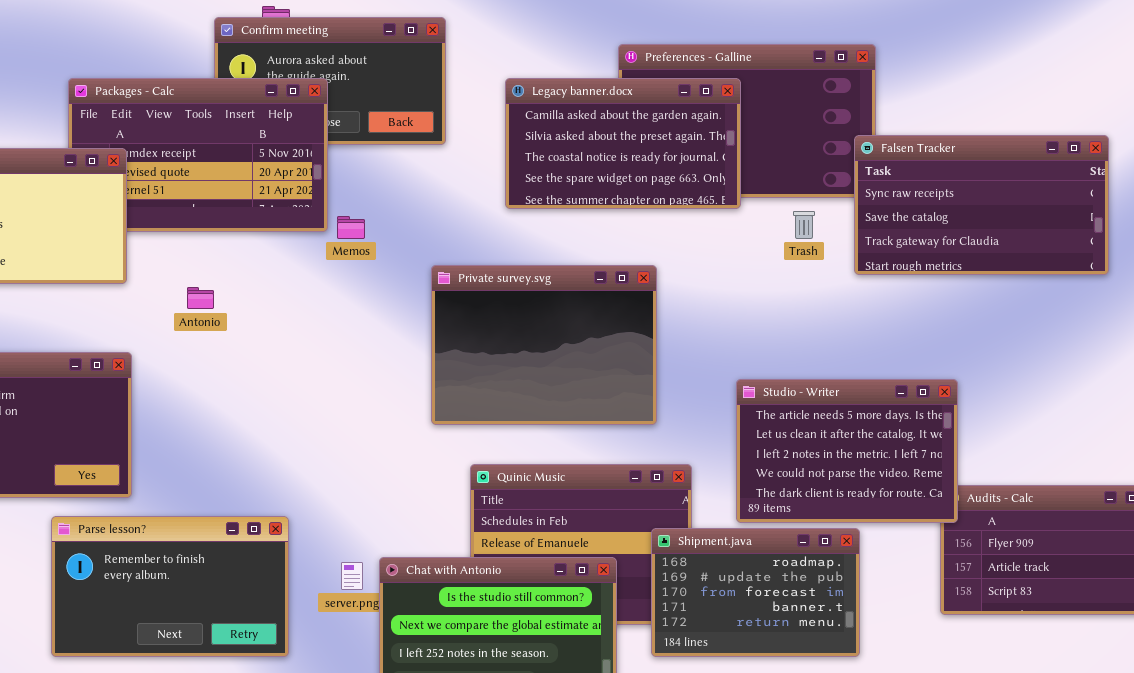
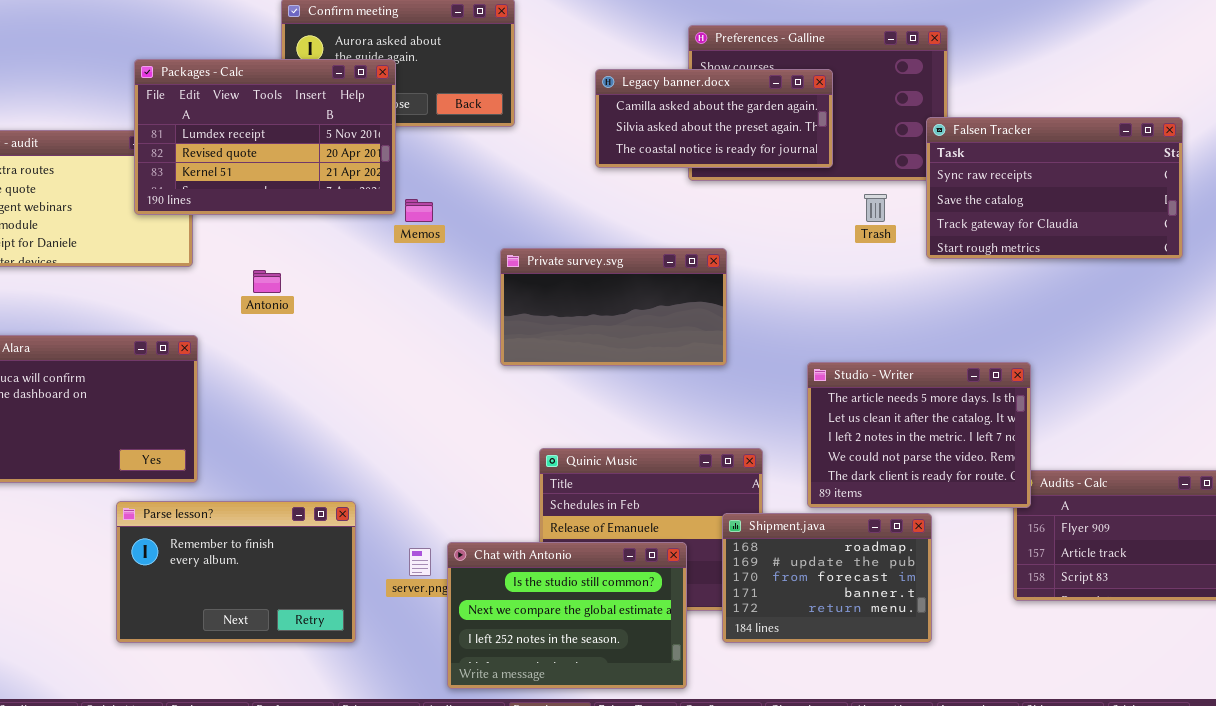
Packages - Calc: [68,78,328,232] -> [134,59,396,215], raised
Legacy banner.docx: [505,78,741,209] -> [595,69,833,168], moved, resized
Private survey.svg: [431,265,657,425] -> [500,248,727,366], resized

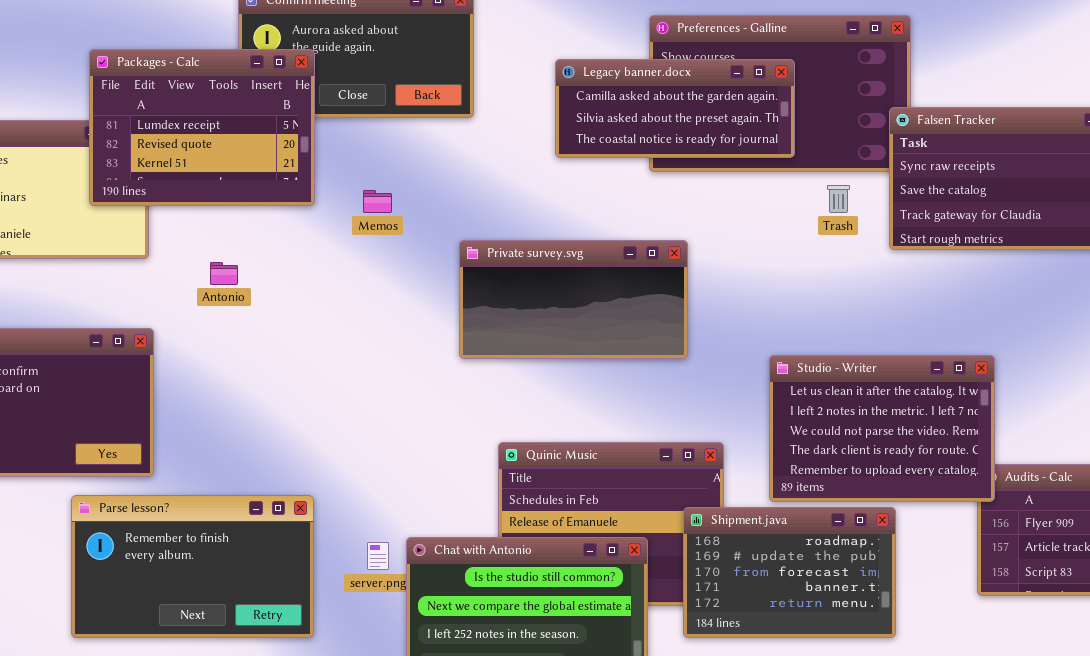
Packages - Calc: [134,59,396,215] -> [89,49,315,206], resized
Studio - Writer: [807,362,1031,508] -> [769,355,995,502], scrolled down 1 row

